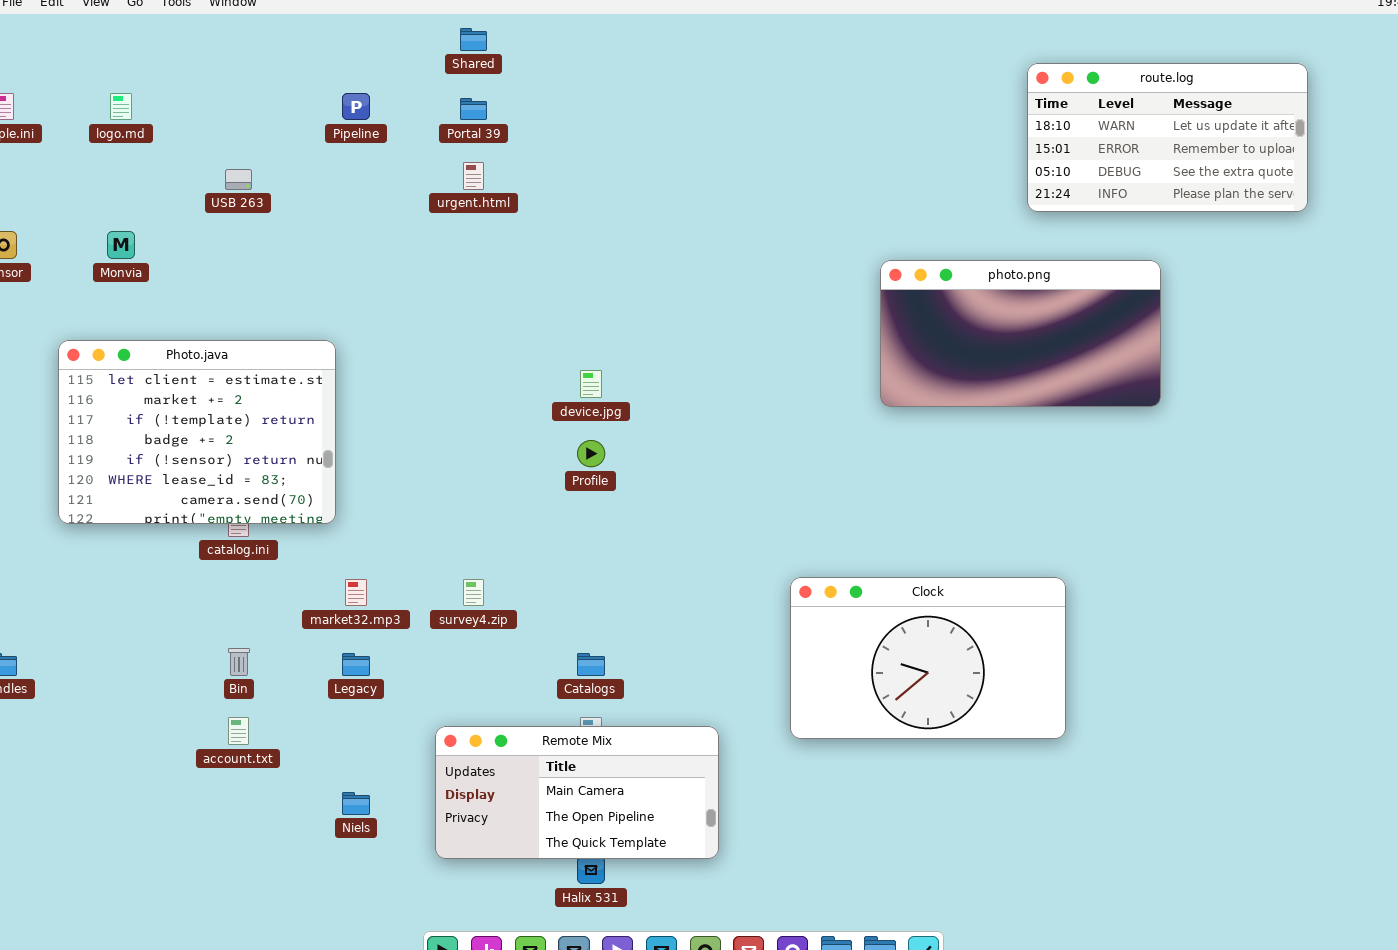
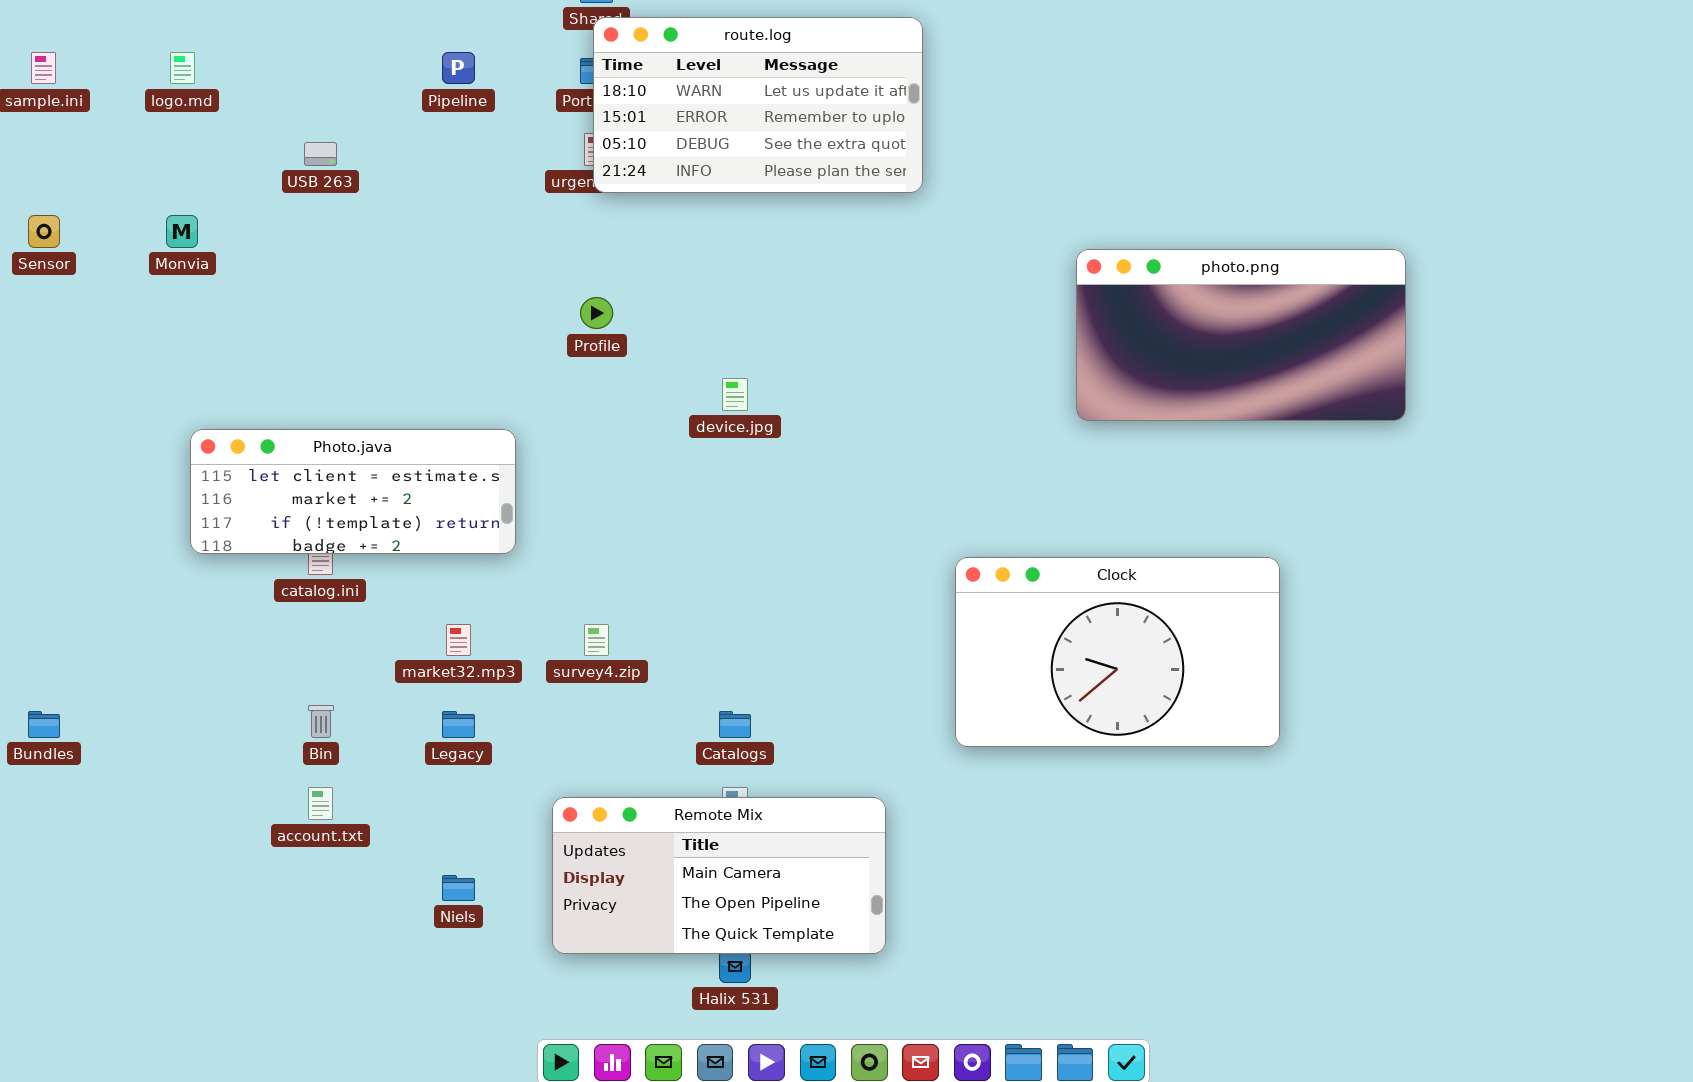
route.log: [1027,63,1308,212] -> [593,17,923,193], moved
Photo.java: [58,340,336,524] -> [190,429,516,554], moved, resized
Profile: [577,440,605,467] -> [580,297,613,329], moved
Clock: [790,577,1066,739] -> [955,557,1280,747], moved

